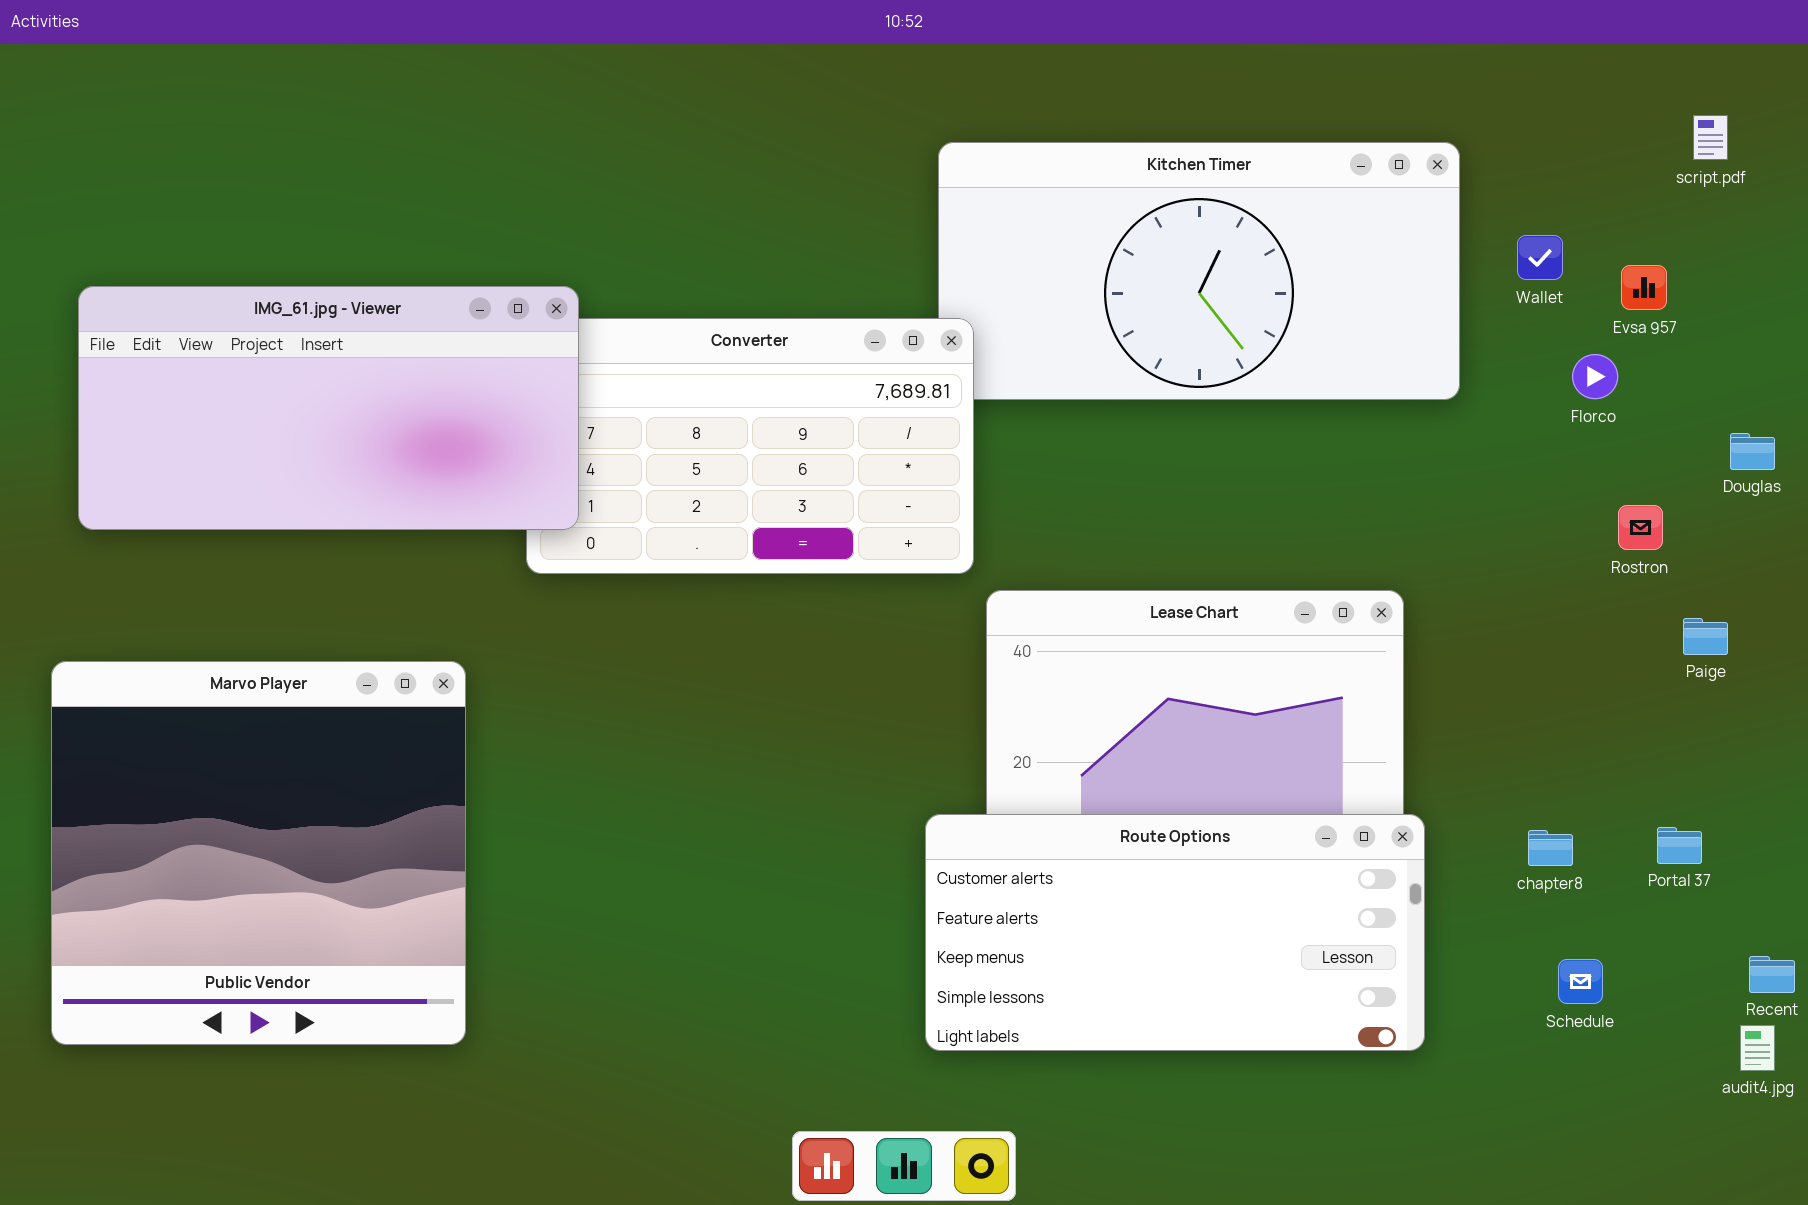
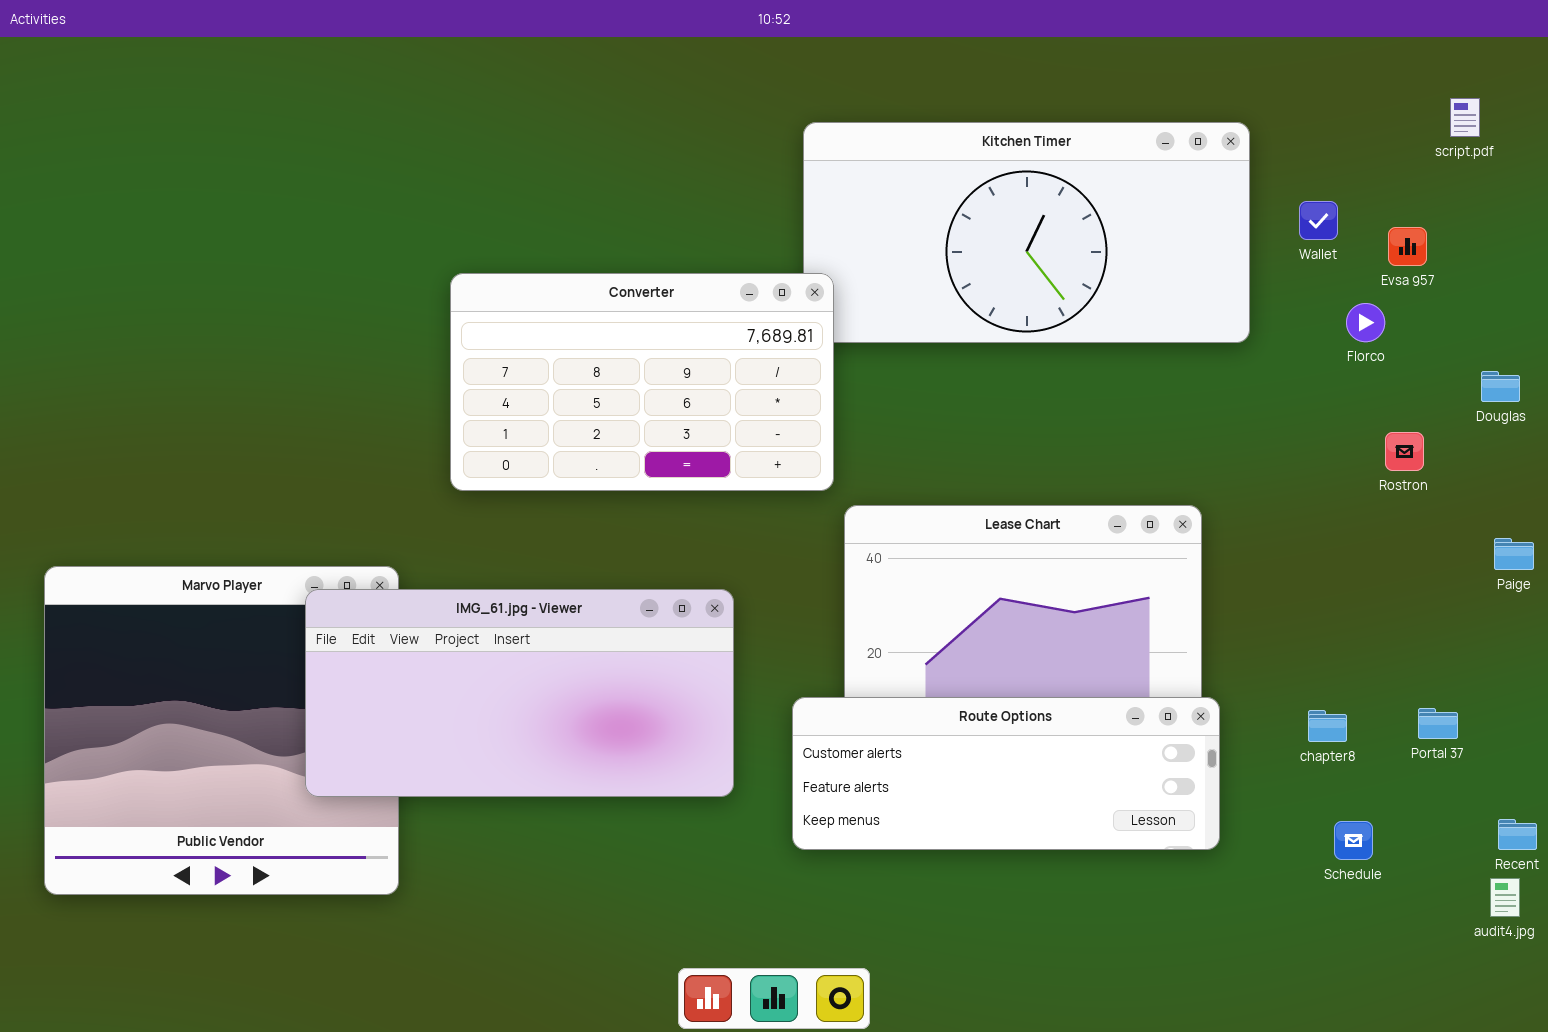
IMG_61.jpg - Viewer: [78,286,579,530] -> [305,589,734,797], moved
Paige: [1683,618,1728,655] -> [1494,538,1534,570], moved
Route Options: [925,814,1425,1051] -> [792,697,1220,850], resized

